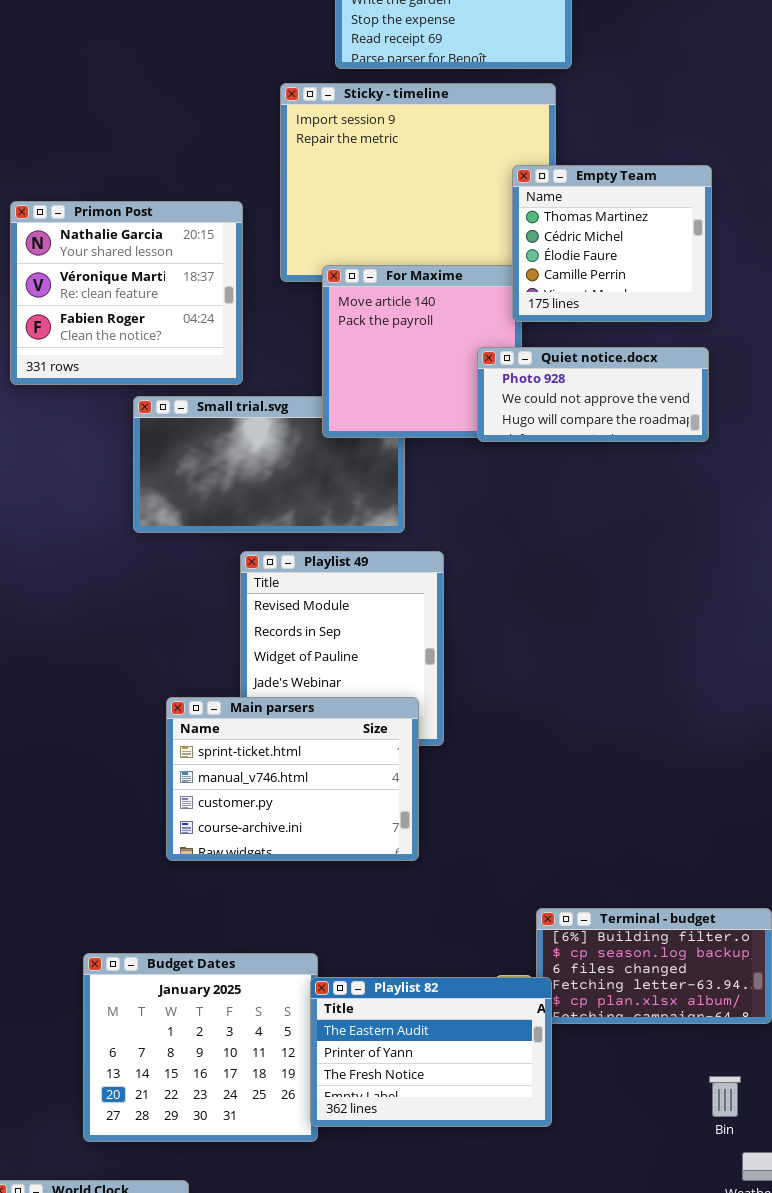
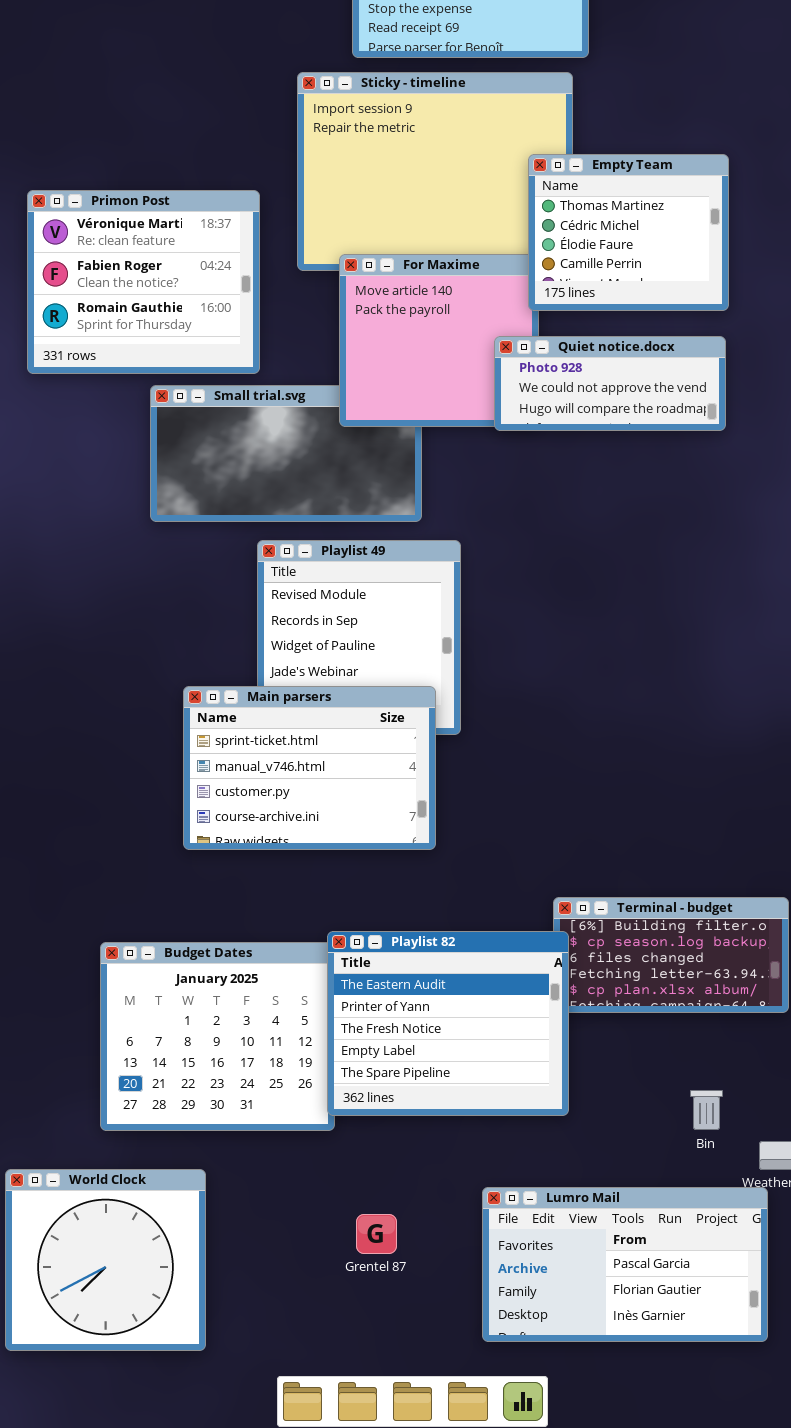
Primon Post: [10,201,243,385] -> [27,190,260,374], scrolled down 1 row
Playlist 82: [310,977,552,1127] -> [327,931,569,1116], resized
Bin: [709,1076,741,1117] -> [690,1090,723,1130], moved

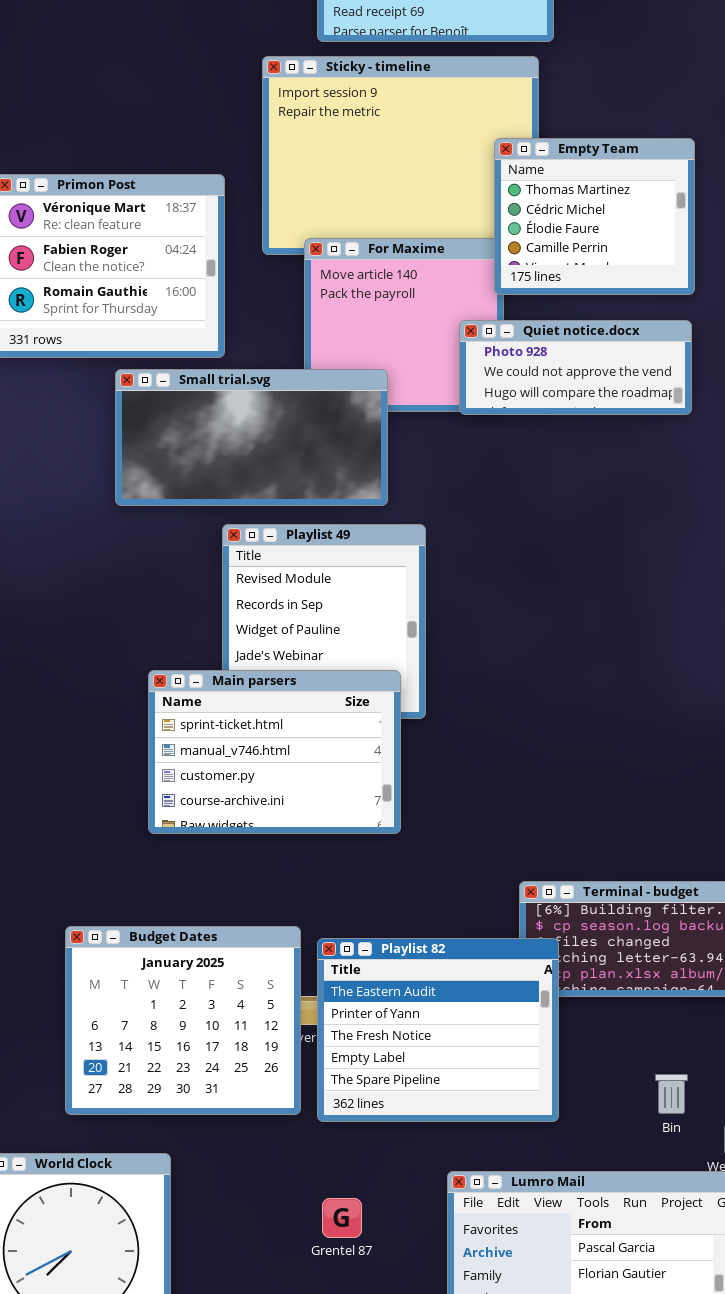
Small trial.svg: [150,385,422,522] -> [115,369,388,506], raised
Playlist 82: [327,931,569,1116] -> [317,938,559,1122], moved

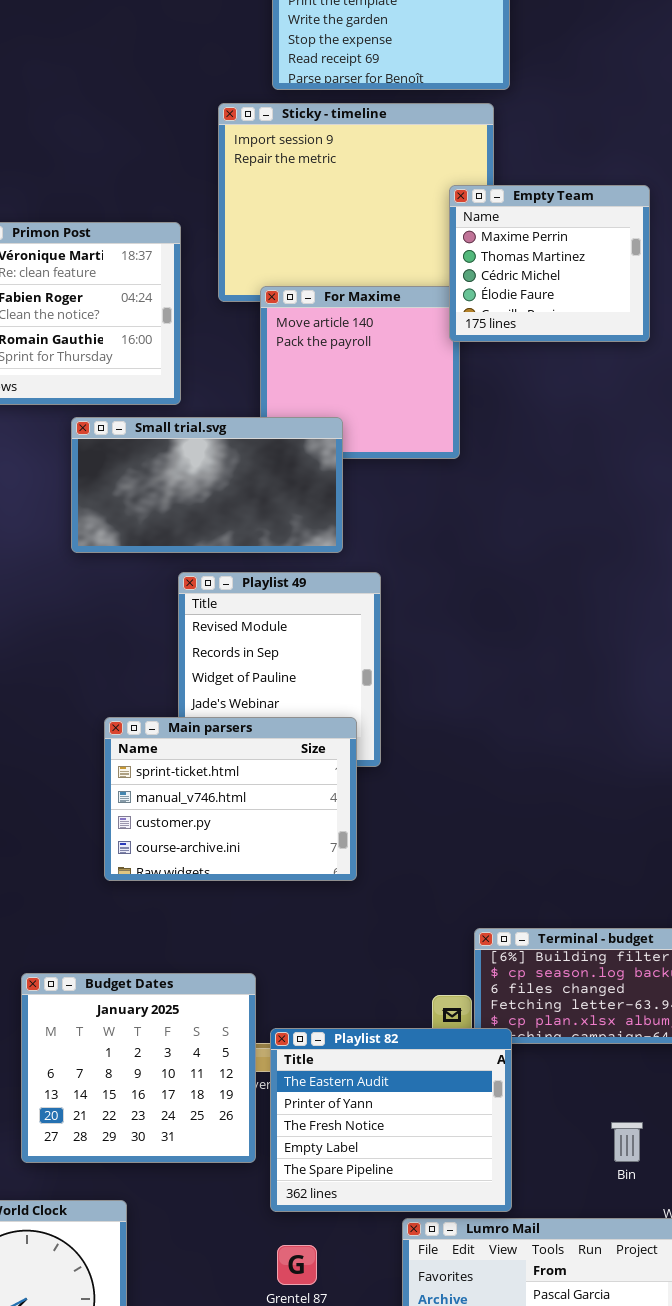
Empty Team: [494,138,695,295] -> [449,185,650,342], scrolled up 1 row
Quiet notice.docx: [459,320,692,415] -> none, closed
Playlist 82: [317,938,559,1122] -> [270,1028,512,1212], moved

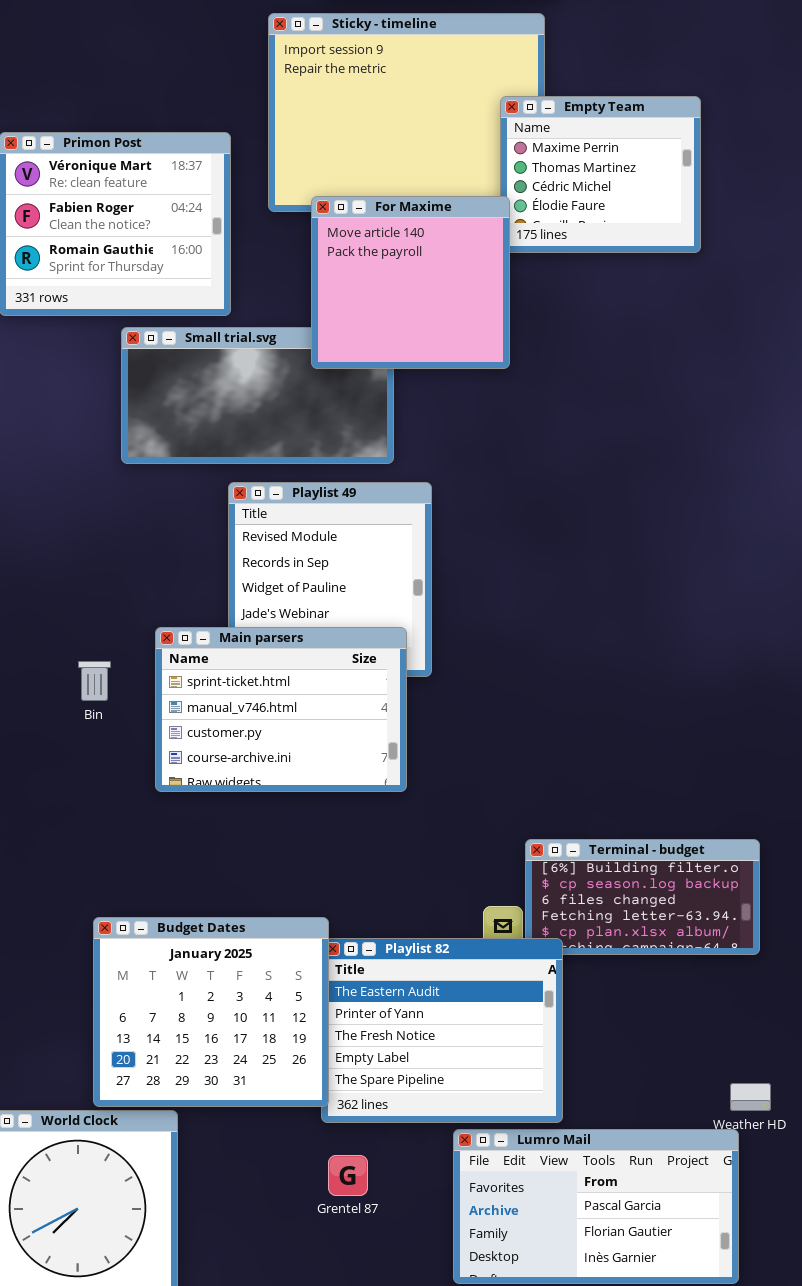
For Maxime: [260,286,460,459] -> [311,196,510,369], raised
Budget Dates: [21,973,256,1163] -> [93,917,329,1107], moved
Bin: [611,1122,643,1162] -> [78,661,111,701], moved

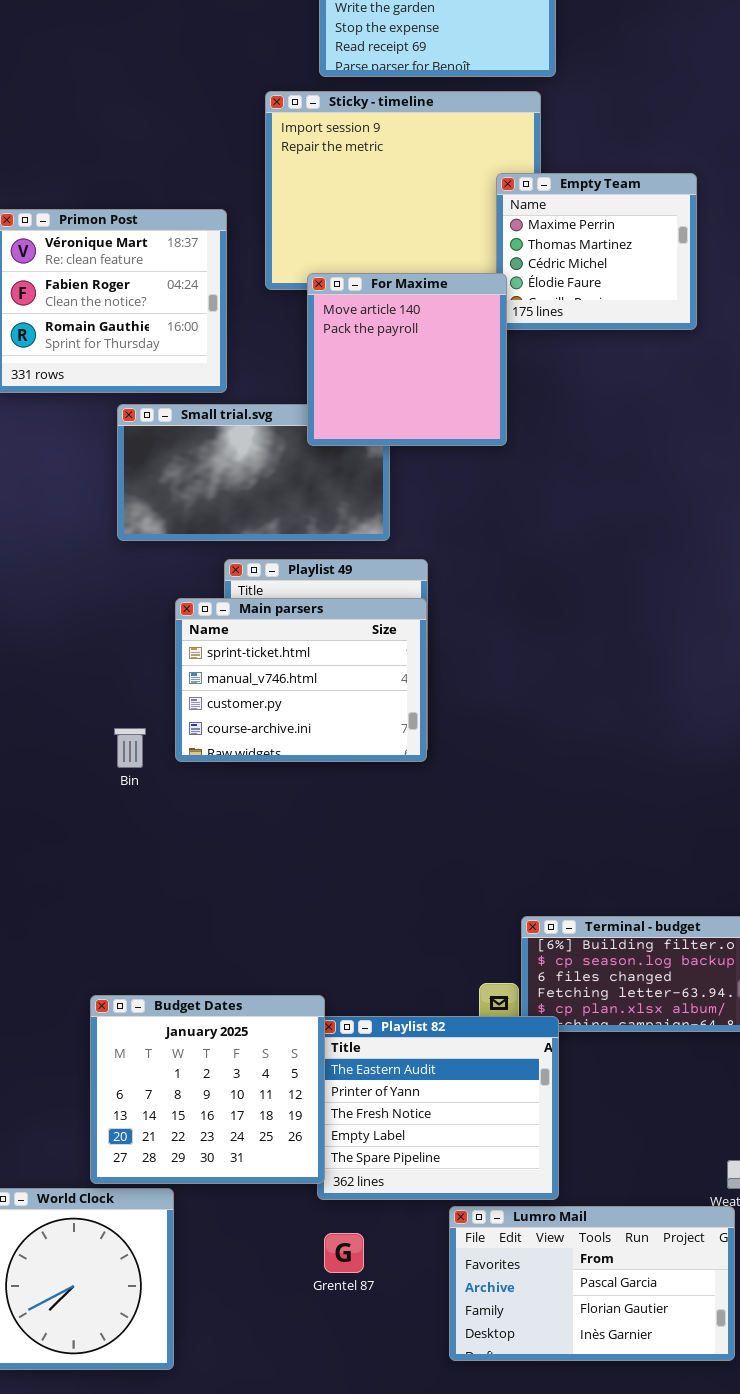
Main parsers: [155,627,407,792] -> [175,598,427,762], moved
Bin: [78,661,111,701] -> [114,728,146,768], moved

